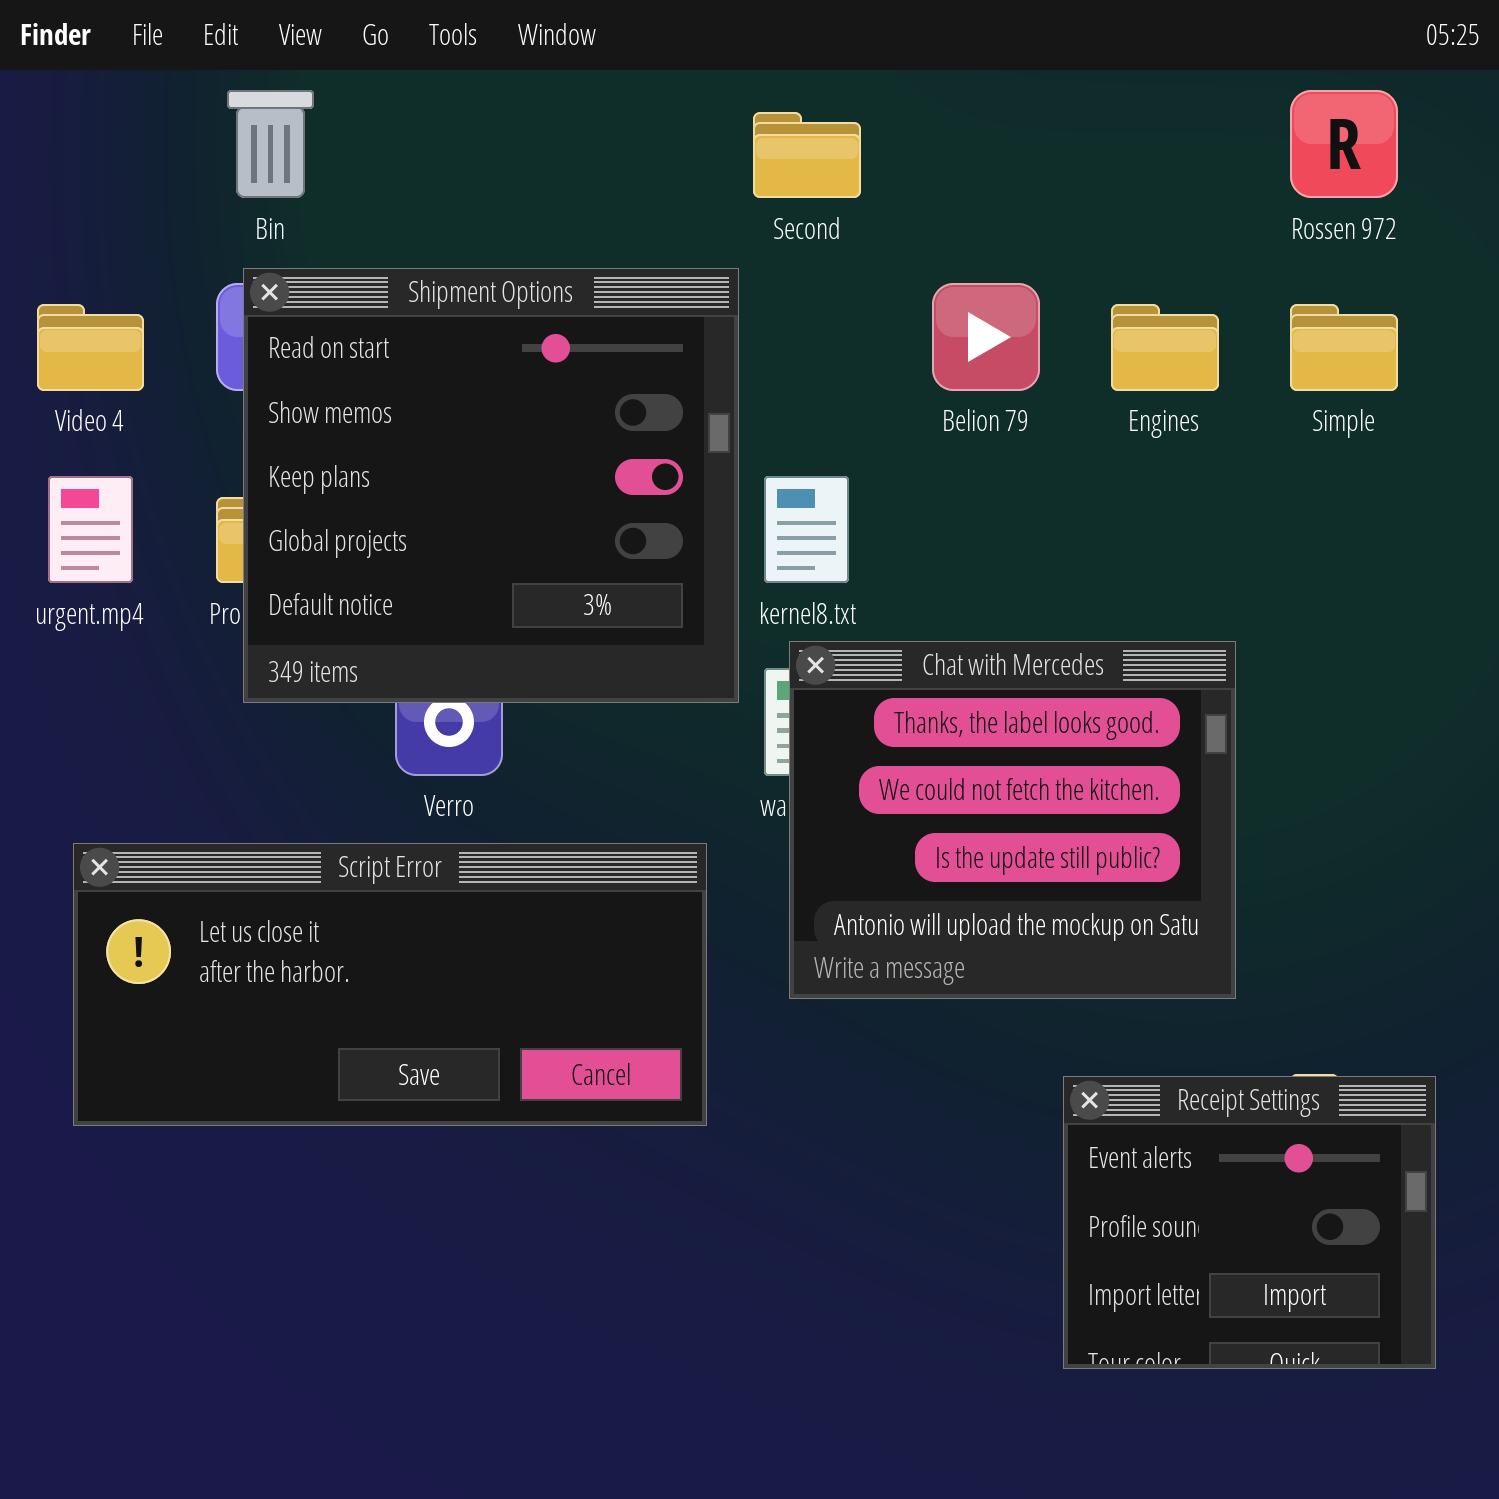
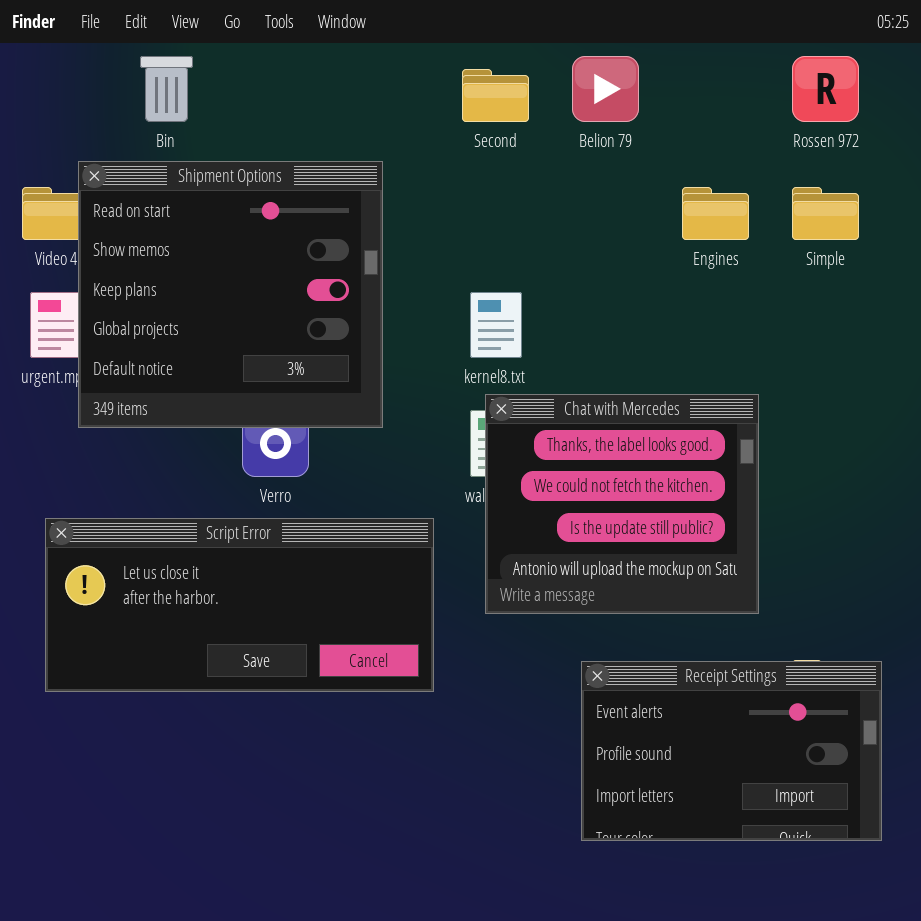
Shipment Options: [243,268,739,703] -> [78,161,383,428], moved
Belion 79: [932,283,1040,391] -> [572,56,639,122], moved
Receipt Settings: [1063,1076,1436,1369] -> [581,661,882,841], resized

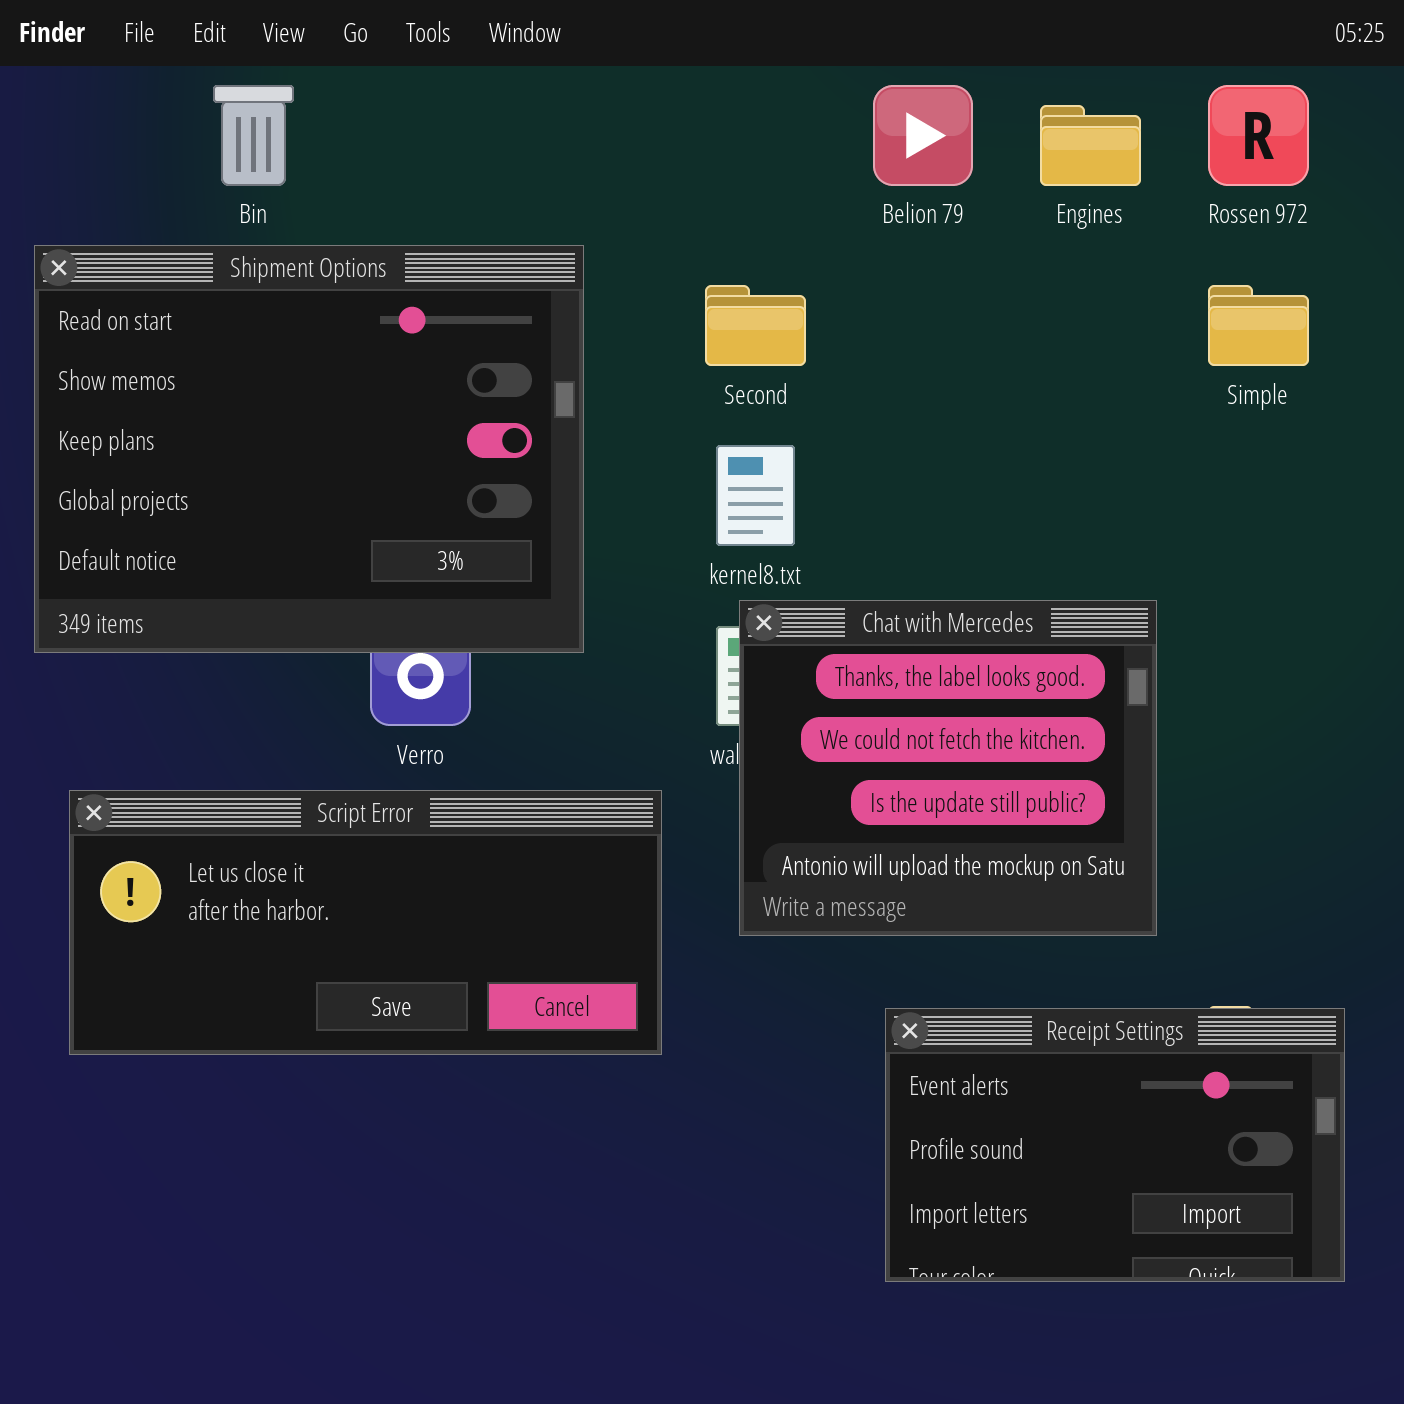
Second: [462,69,529,122] -> [705,285,806,366], moved
Shipment Options: [78,161,383,428] -> [34,245,584,653], resized
Engines: [682,187,749,240] -> [1040,105,1141,186], moved

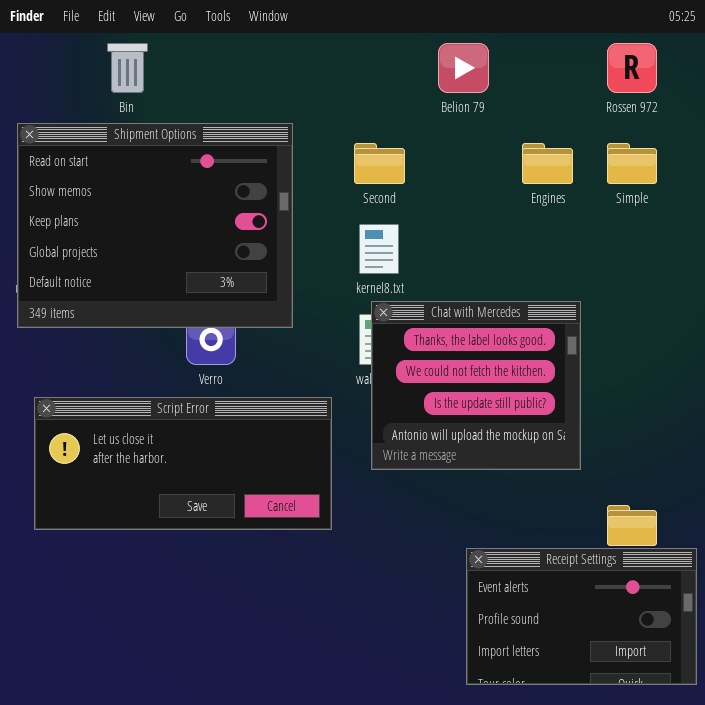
Engines: [1040,105,1141,186] -> [522,143,573,184], moved
Receipt Settings: [885,1008,1345,1282] -> [466,548,697,685], moved

